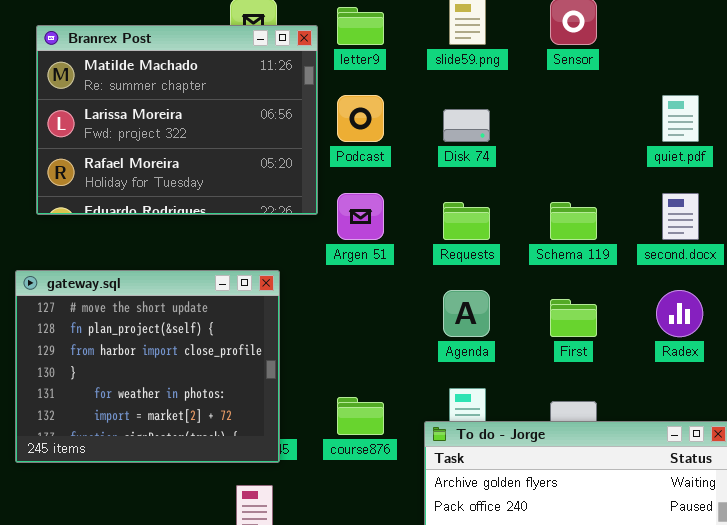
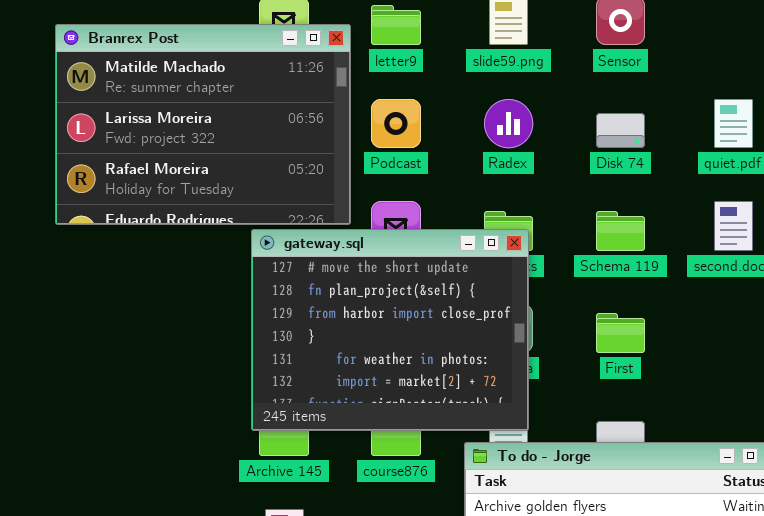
Disk 74: [443,109,490,142] -> [596,113,645,148], moved
gateway.sql: [15,270,280,463] -> [251,229,529,431], moved
Radex: [656,290,703,337] -> [484,99,533,148], moved

